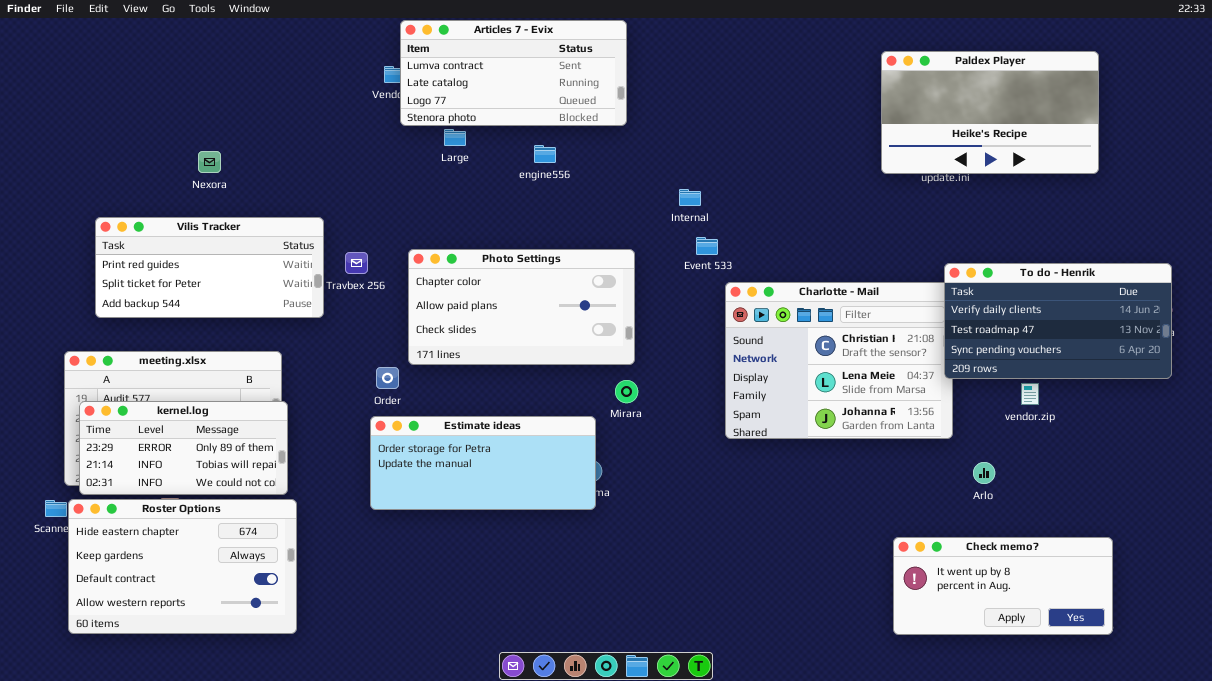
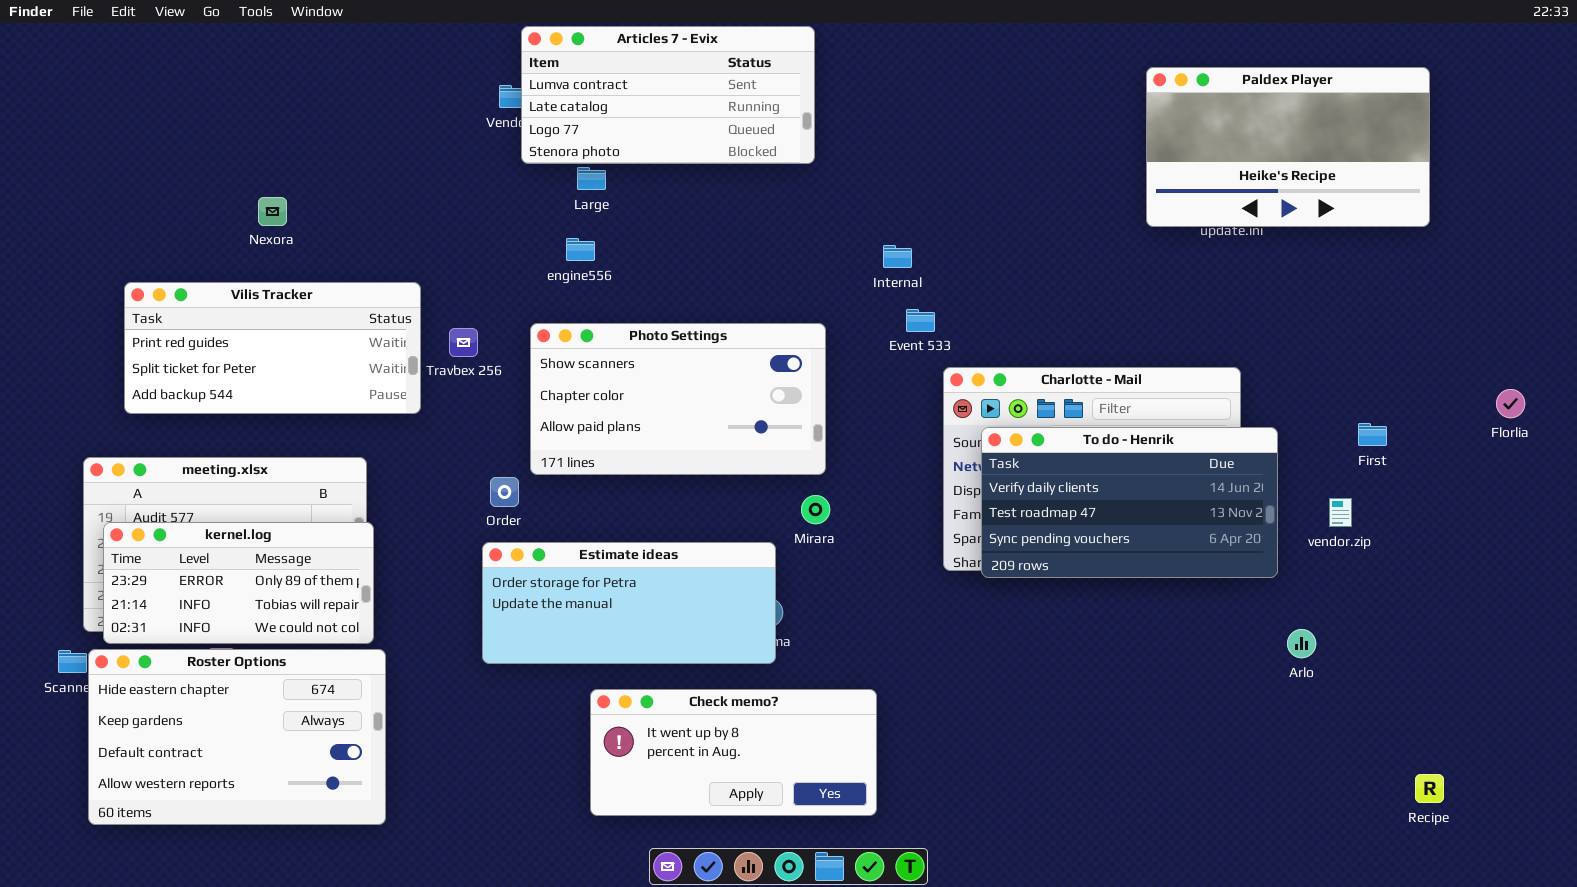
engine556: [534,145,556,163] -> [566,238,595,261], moved
Photo Settings: [408,249,635,365] -> [530,323,826,475], scrolled up 1 row
To do - Henrik: [944,263,1172,379] -> [981,427,1278,578], moved
Arlo: [973,462,995,484] -> [1287,629,1316,658], moved
Check memo?: [893,537,1113,635] -> [590,689,877,816], moved

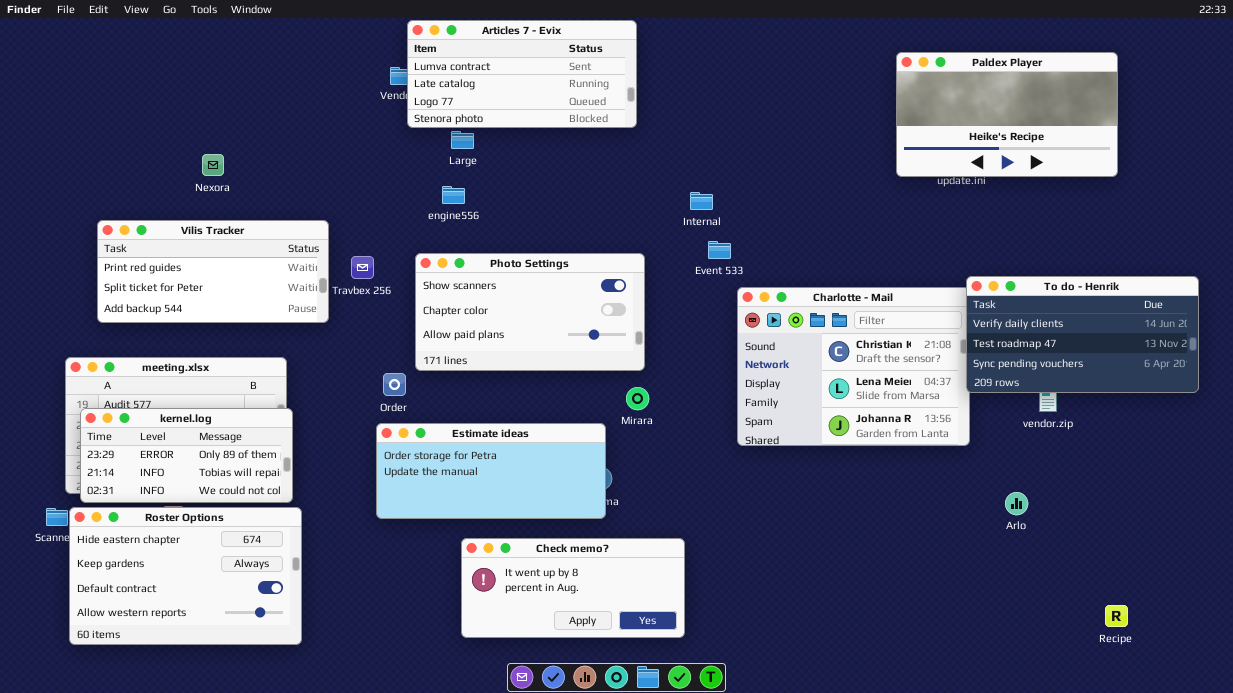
To do - Henrik: [981,427,1278,578] -> [966,276,1199,393], moved

